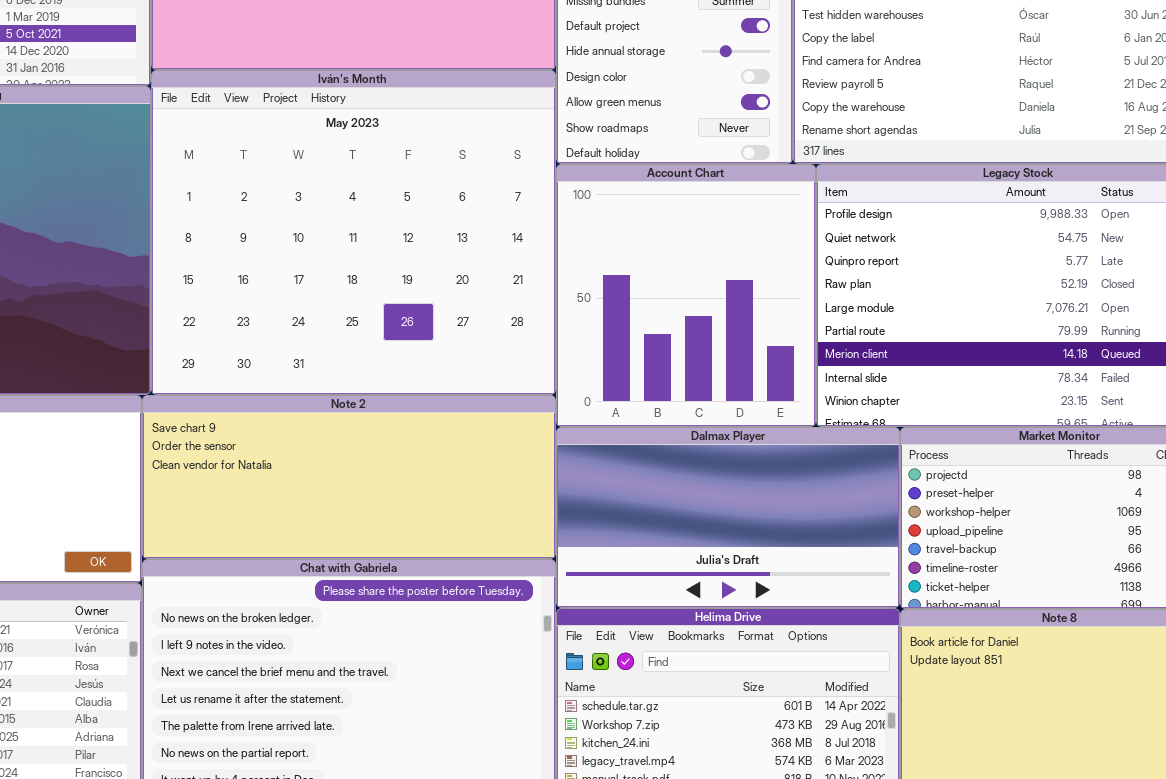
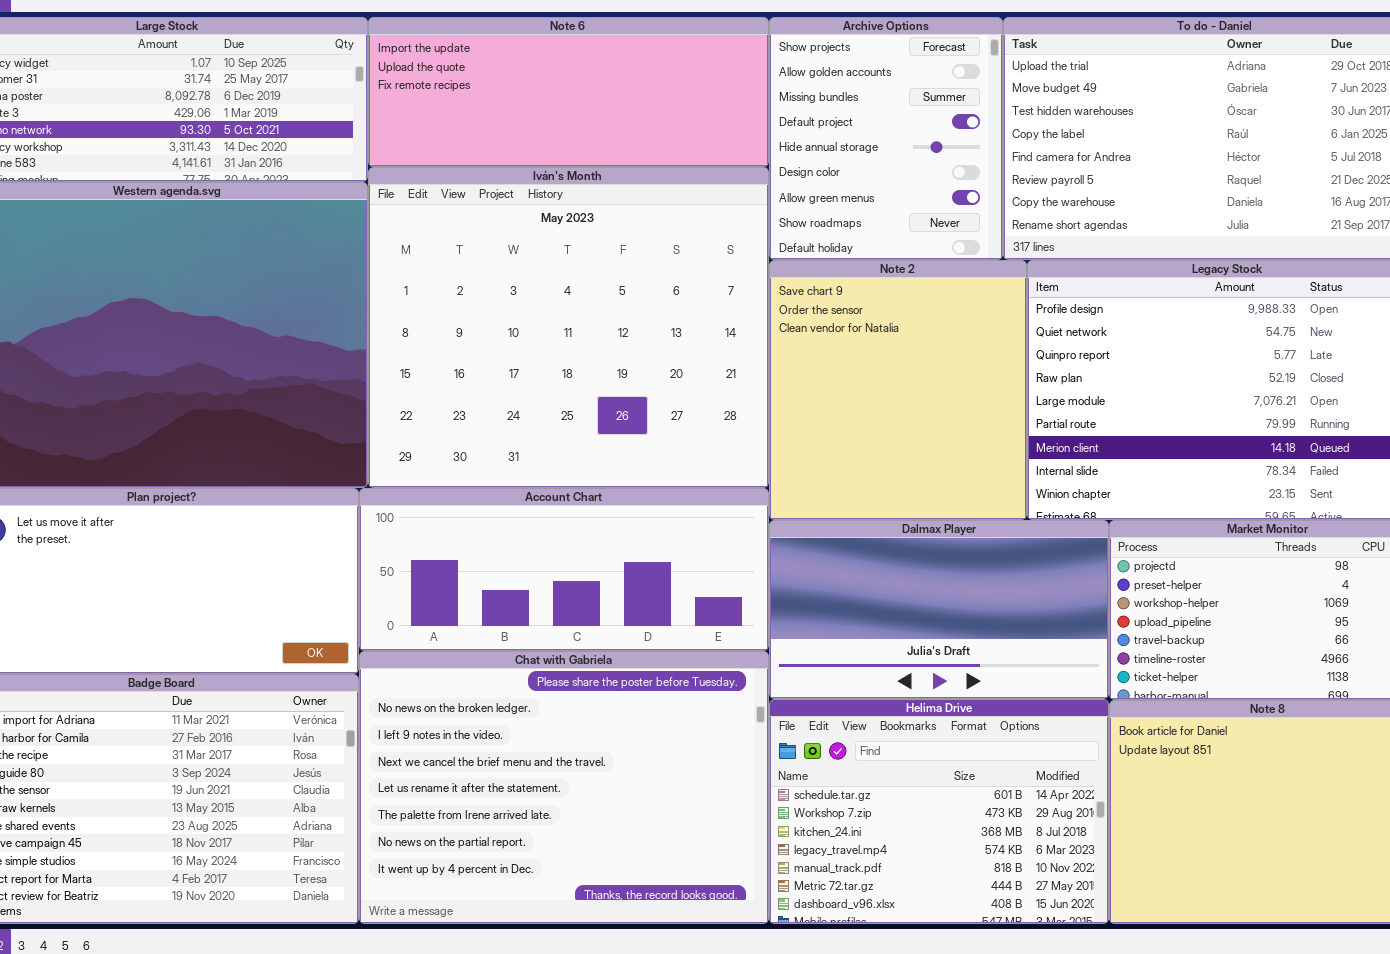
Account Chart: [556,164,816,427] -> [359,488,769,651], moved, resized
Note 2: [142,395,556,559] -> [769,260,1027,520], moved, resized

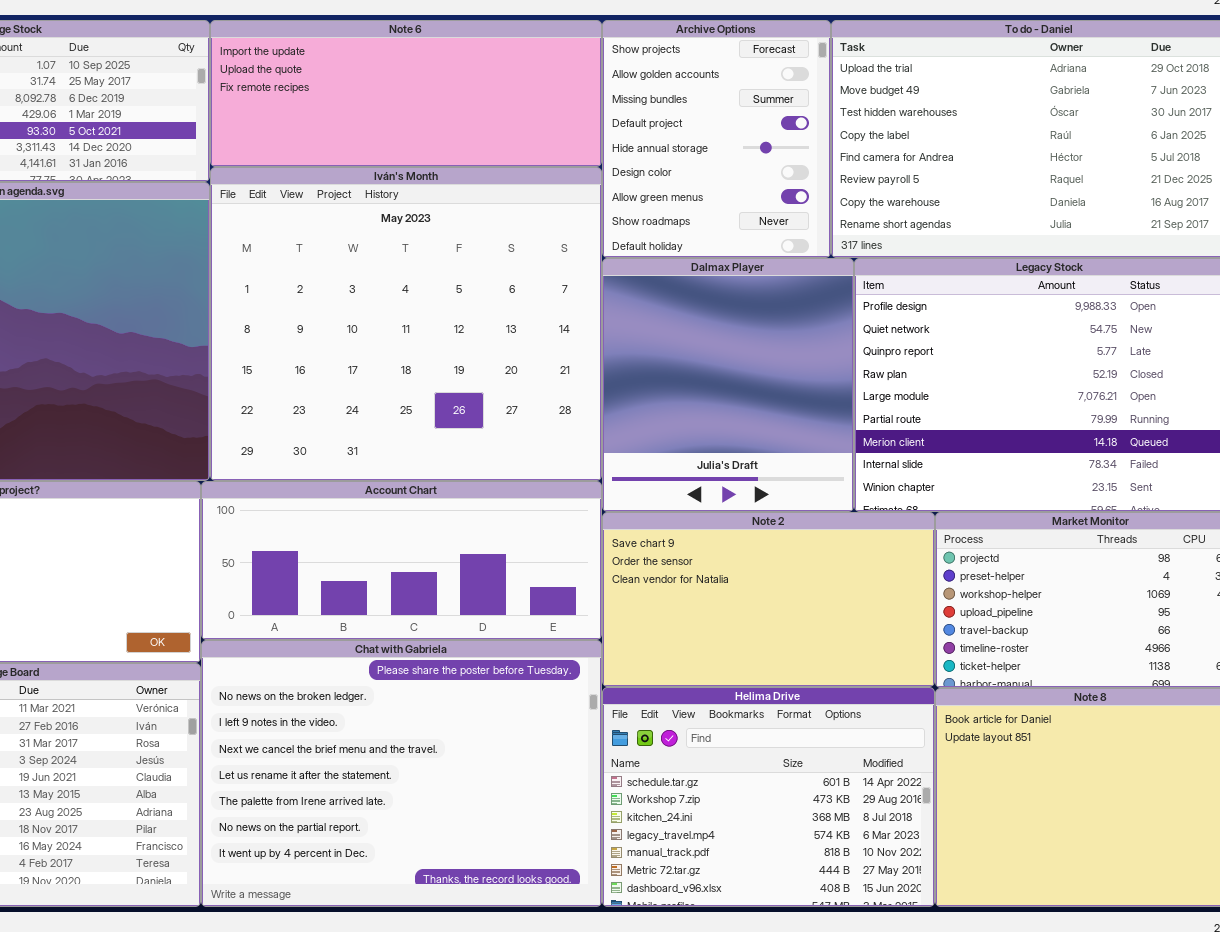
Note 2: [769,260,1027,520] -> [602,512,935,687], moved, resized
Dalmax Player: [769,520,1109,699] -> [602,258,854,512], moved, resized

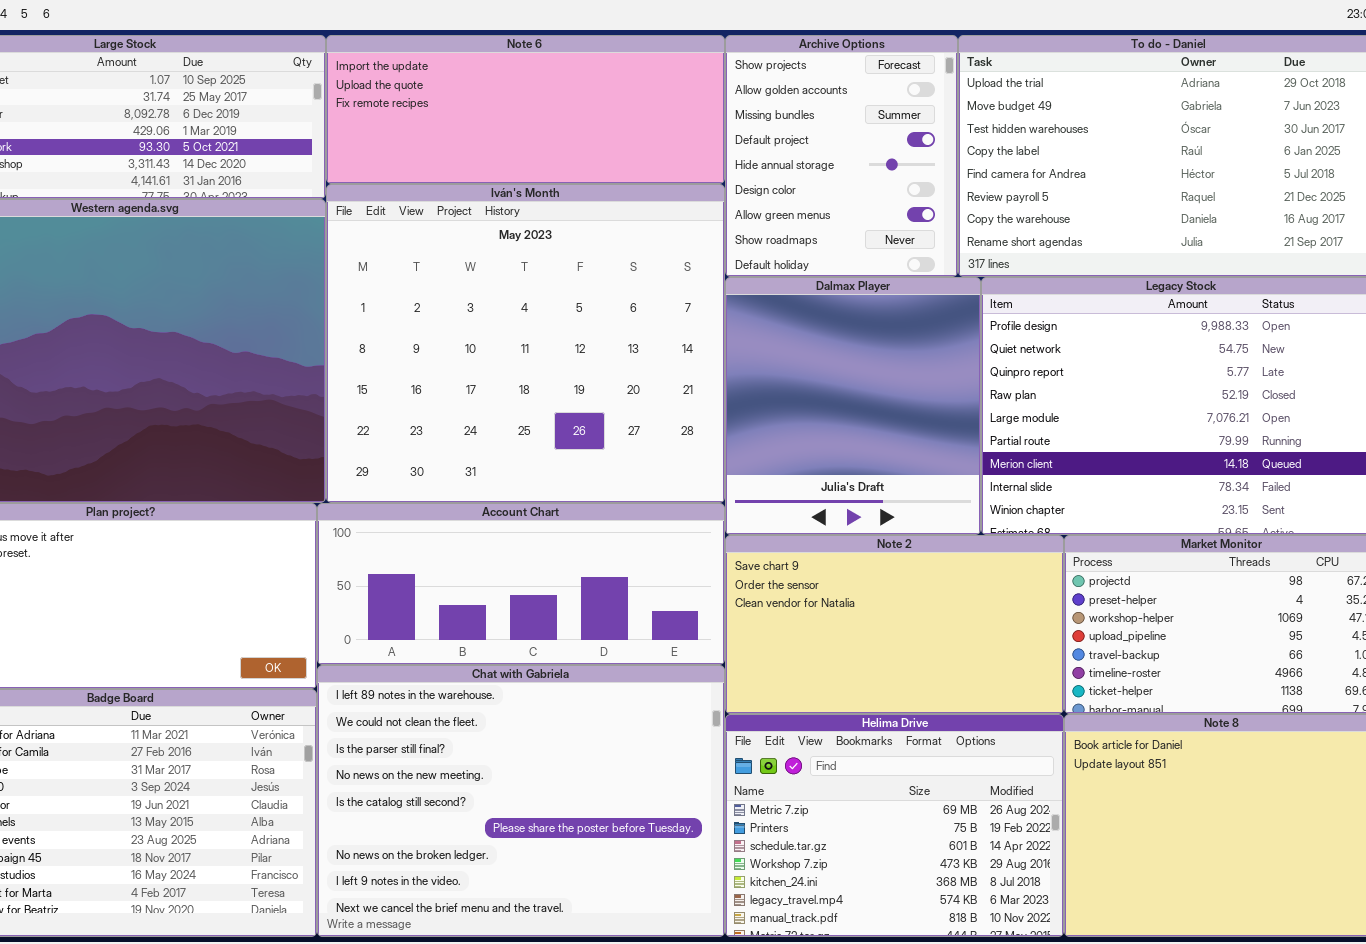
Chat with Gabriela: [201,640,602,907] -> [317,665,725,937], scrolled up 5 rows
Helima Drive: [602,687,935,907] -> [725,714,1064,937], scrolled up 2 rows

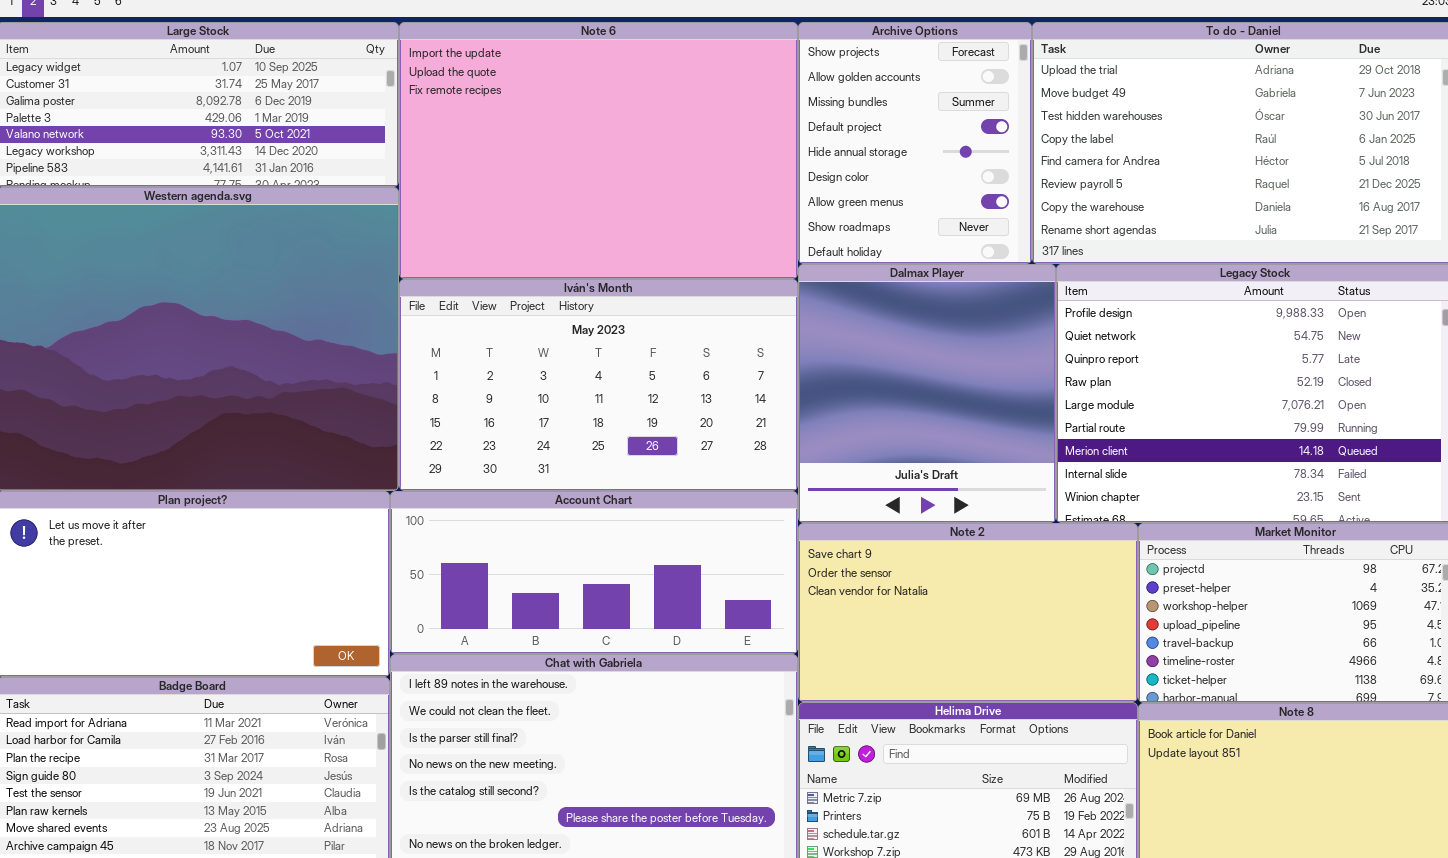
Note 6: [326,35,725,184] -> [399,22,798,279], resized
Iván's Month: [326,184,725,503] -> [399,279,798,491], resized

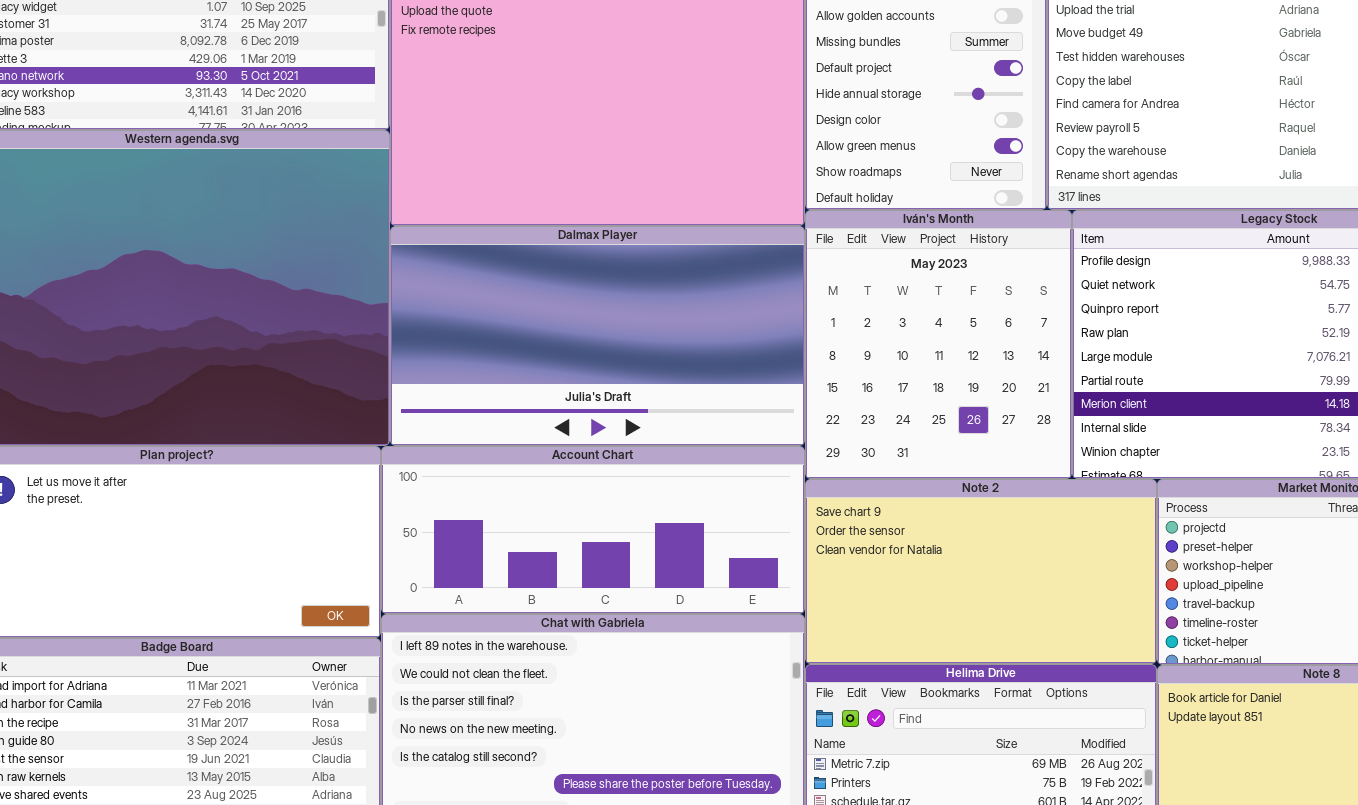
Dalmax Player: [798,264,1056,523] -> [390,226,805,446], moved, resized
Iván's Month: [399,279,798,491] -> [805,210,1072,479], moved, resized

